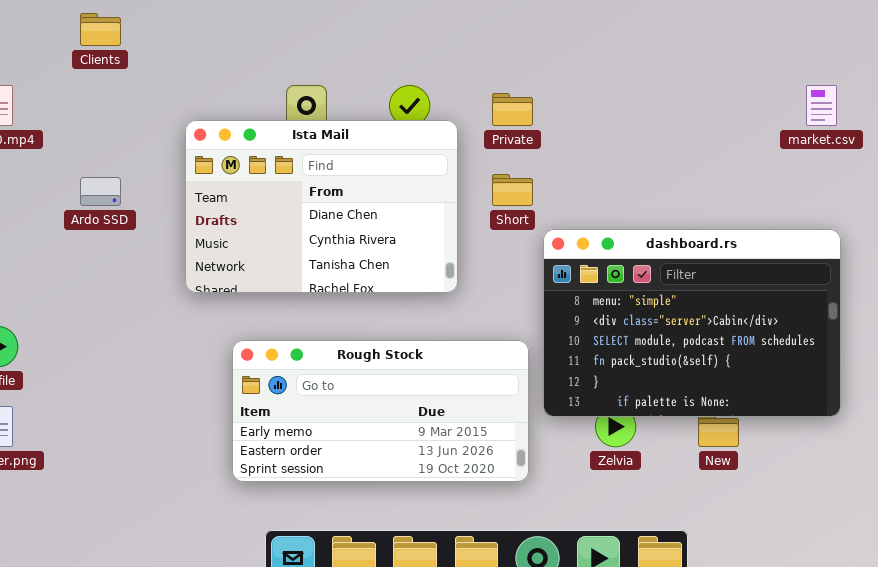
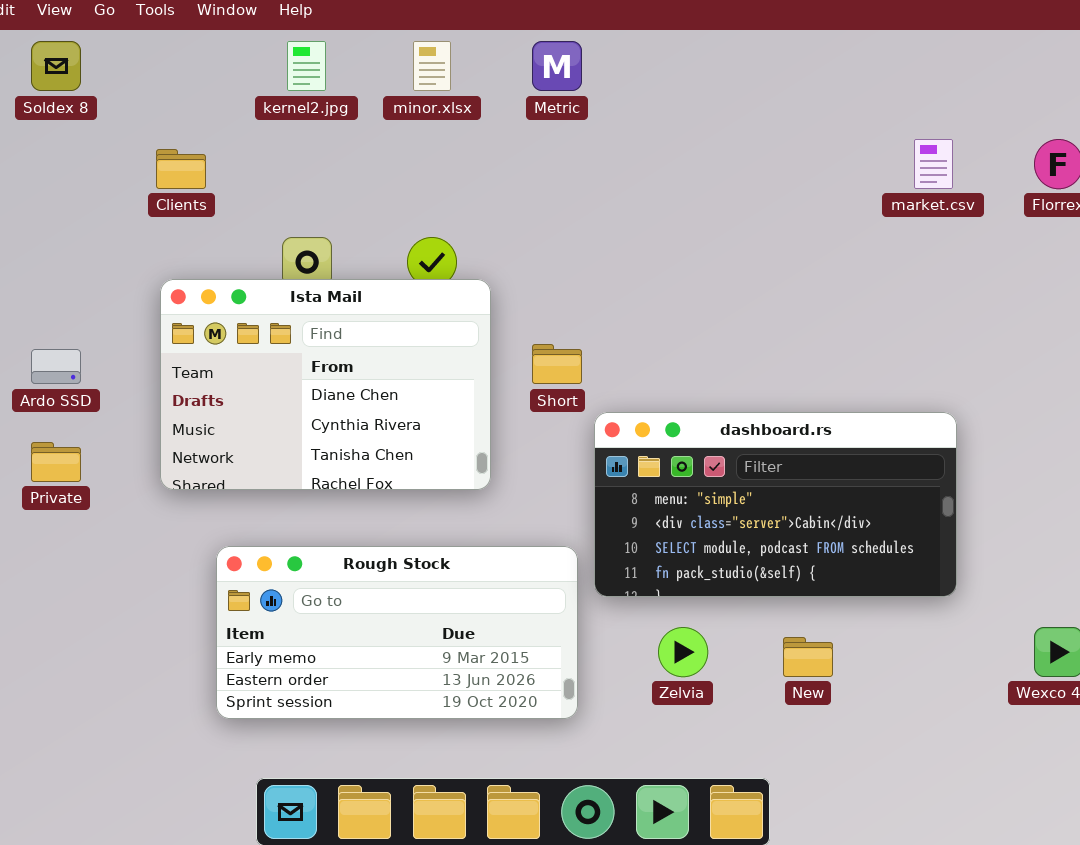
Clients: [80,13,121,46] -> [156,149,206,189], moved
market.csv: [806,85,837,126] -> [914,139,953,189], moved
Private: [492,93,533,126] -> [31,442,81,482], moved
dashboard.rs: [543,229,841,417] -> [594,412,957,597], resized

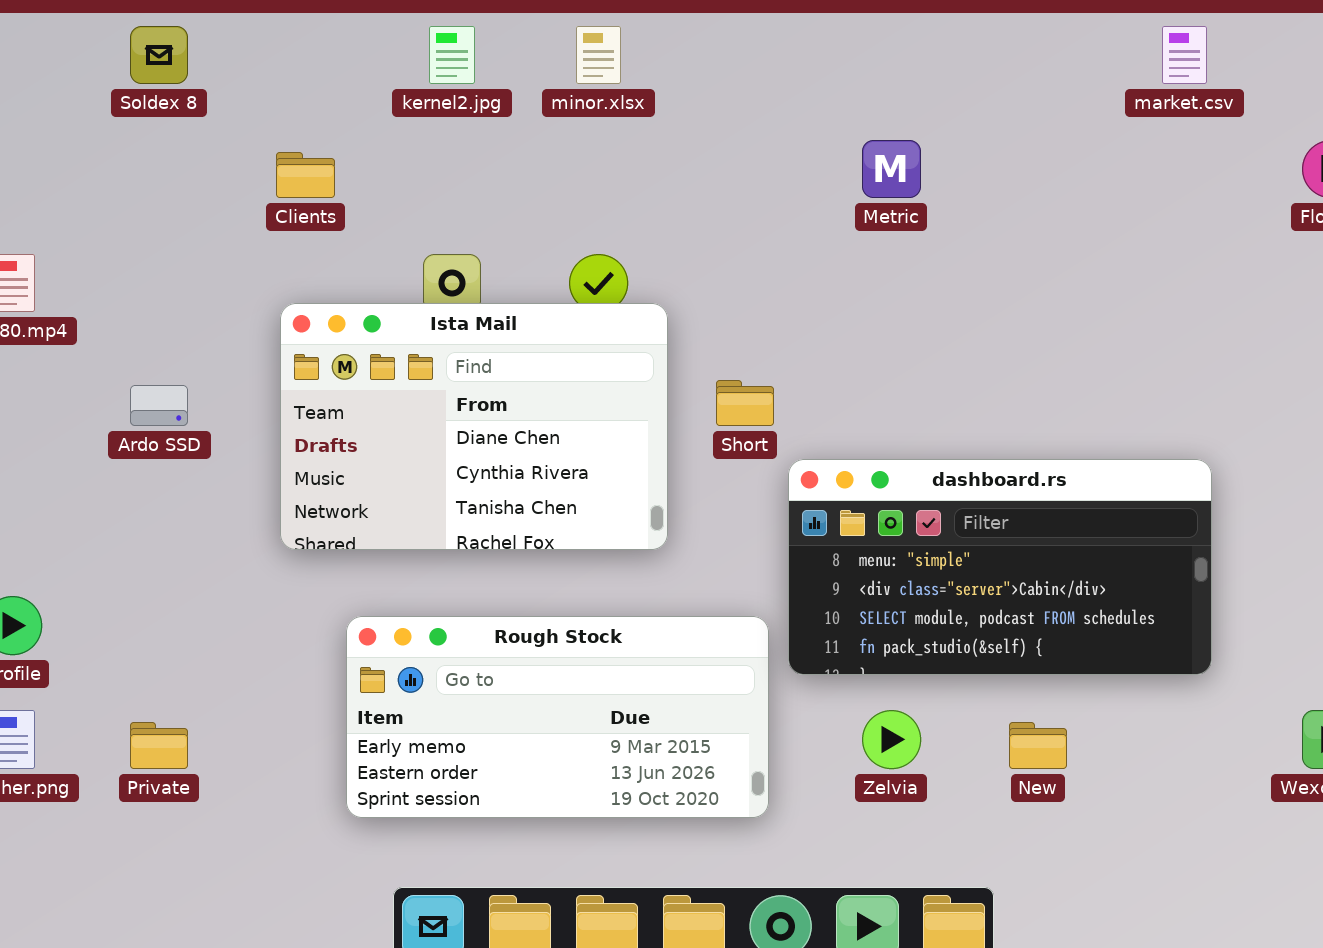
Metric: [532,41,582,91] -> [862,140,921,198], moved
market.csv: [914,139,953,189] -> [1162,26,1207,84], moved
Private: [31,442,81,482] -> [130,722,188,769], moved

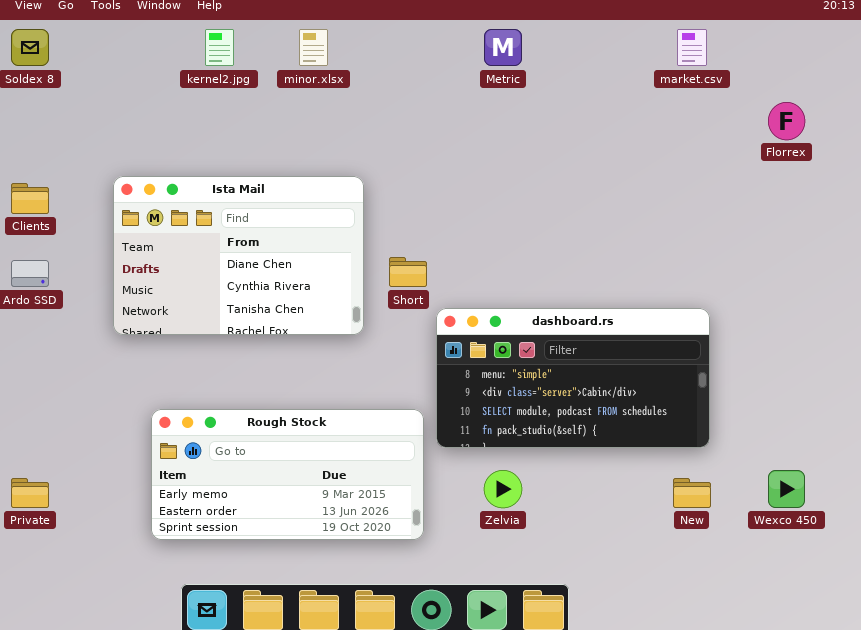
Metric: [862,140,921,198] -> [484,29,522,66], moved
Clients: [276,152,335,198] -> [11,183,49,214], moved
Ista Mail: [280,303,668,550] -> [113,176,364,335], moved
New: [1009,722,1067,769] -> [673,478,711,508], moved

